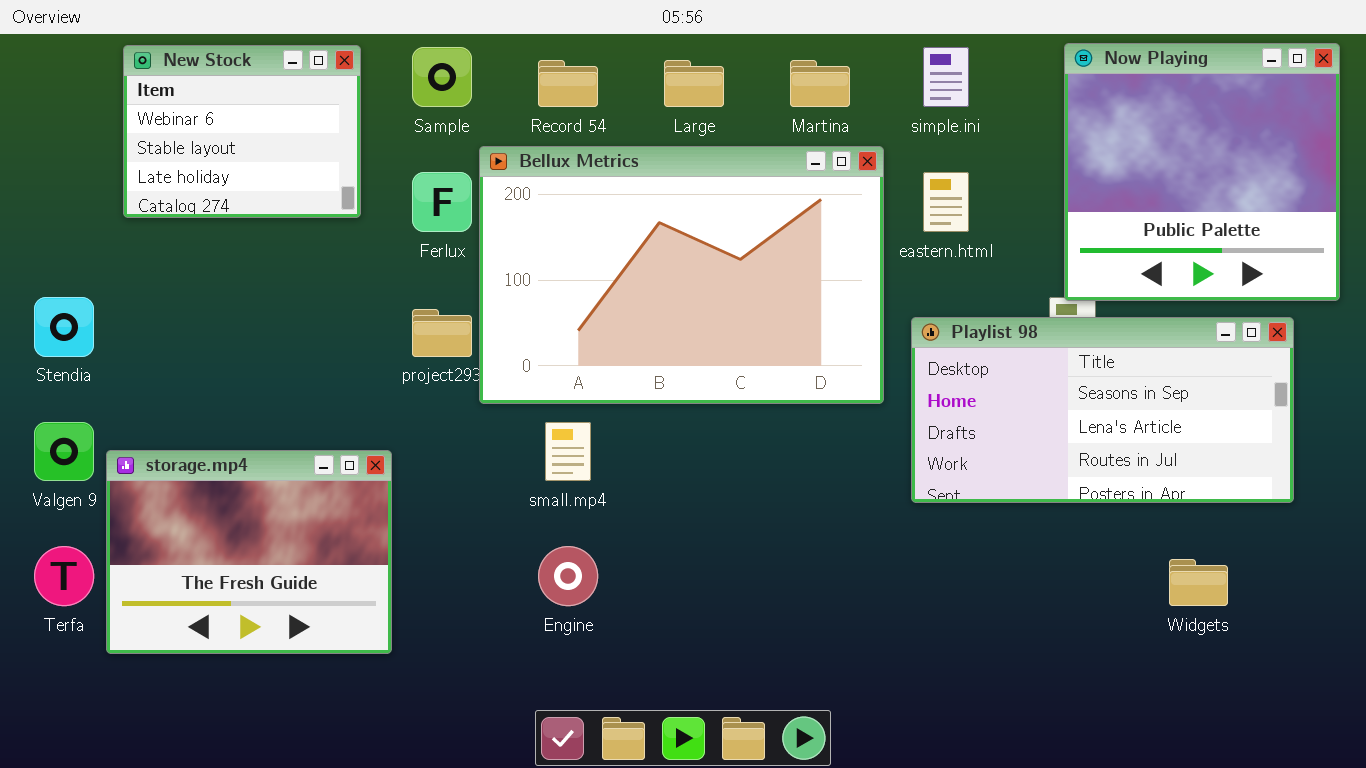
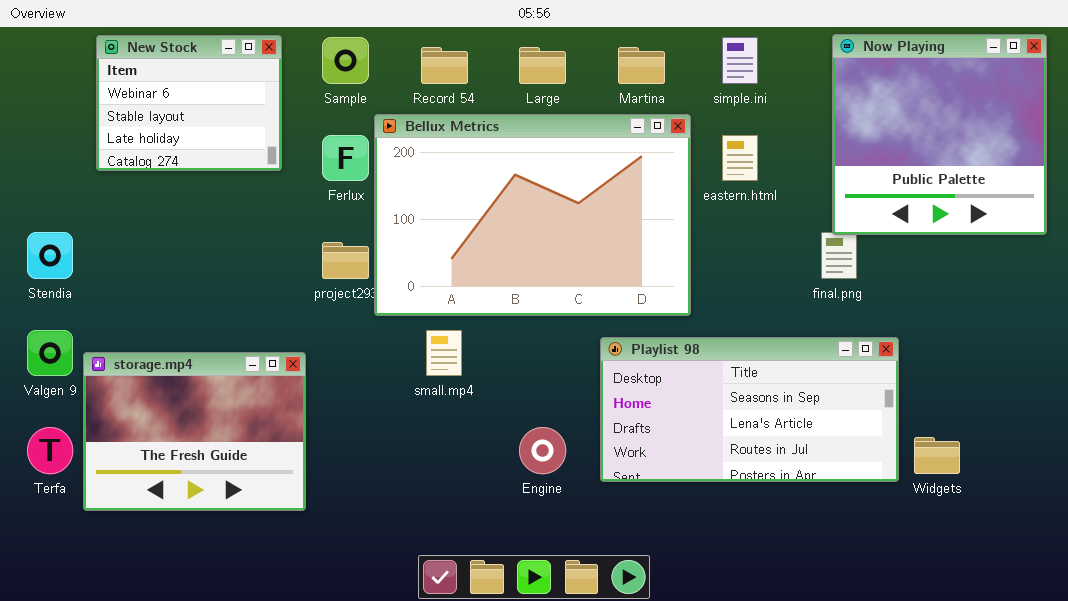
Playlist 98: [911,317,1294,503] -> [600,337,899,482], moved
Engine: [538,546,598,606] -> [519,427,566,474], moved

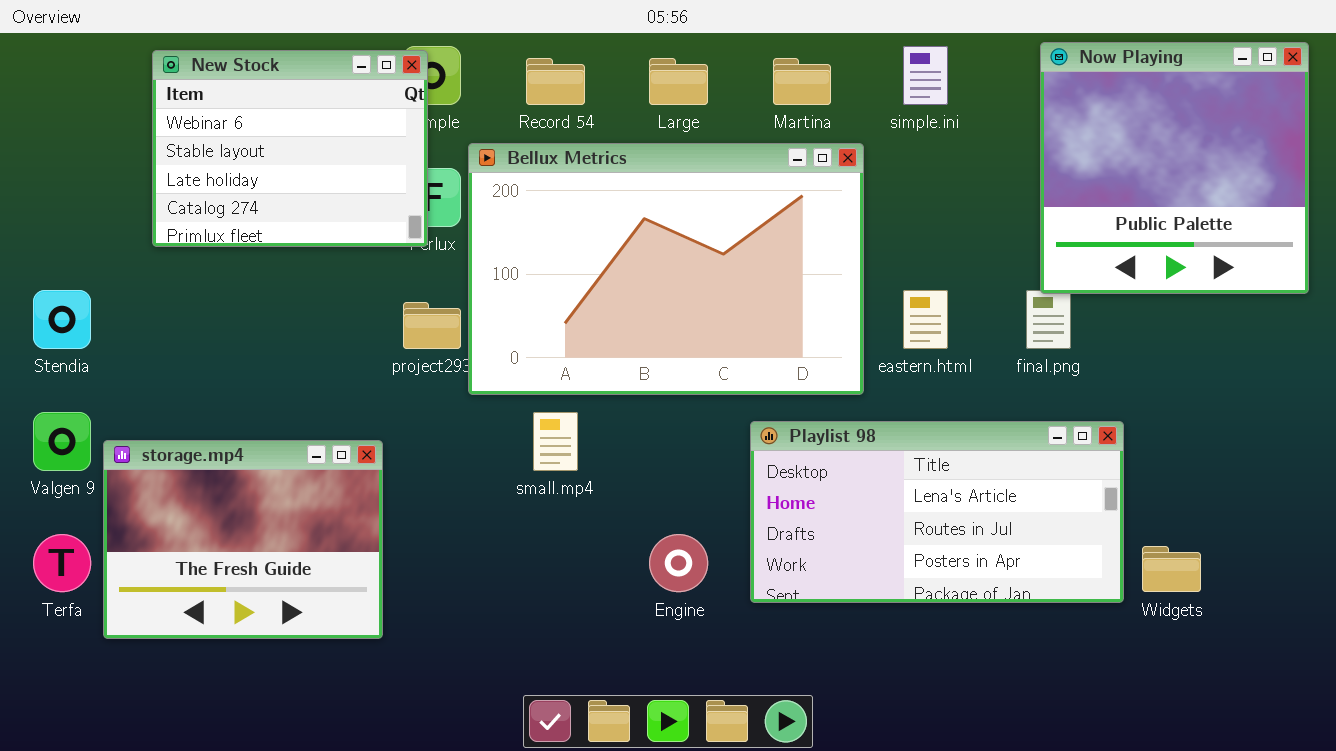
New Stock: [96,35,282,171] -> [152,50,428,247], moved, resized
eastern.html: [722,135,758,181] -> [903,290,948,349], moved
Playlist 98: [600,337,899,482] -> [750,421,1124,603], scrolled down 1 row

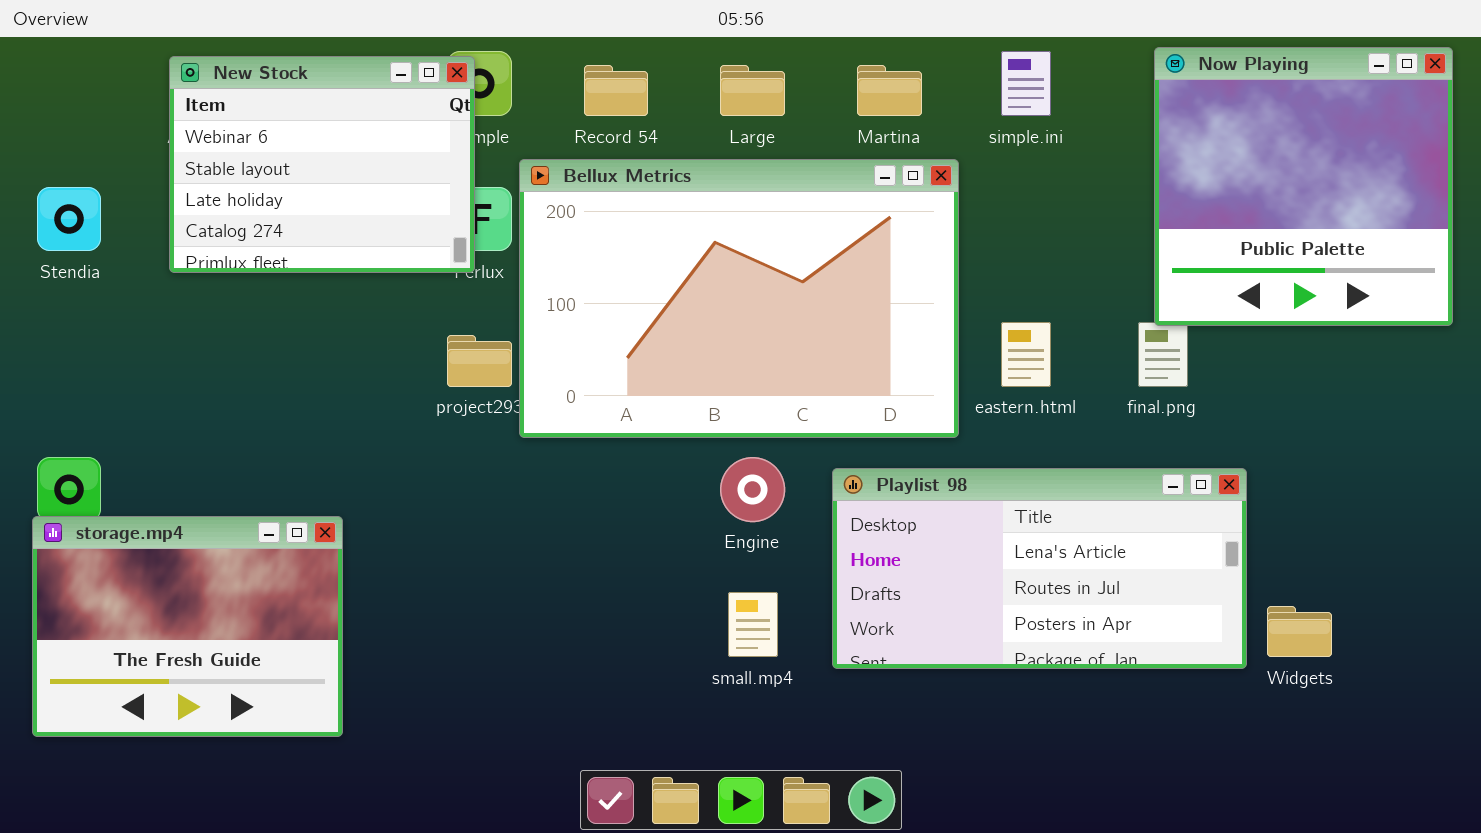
Stendia: [33,290,91,349] -> [37,187,101,251], moved
small.mp4: [533,412,578,471] -> [728,592,778,657], moved
storage.mp4: [103,440,383,639] -> [32,516,343,737], moved
Engine: [649,534,708,592] -> [720,457,785,522], moved

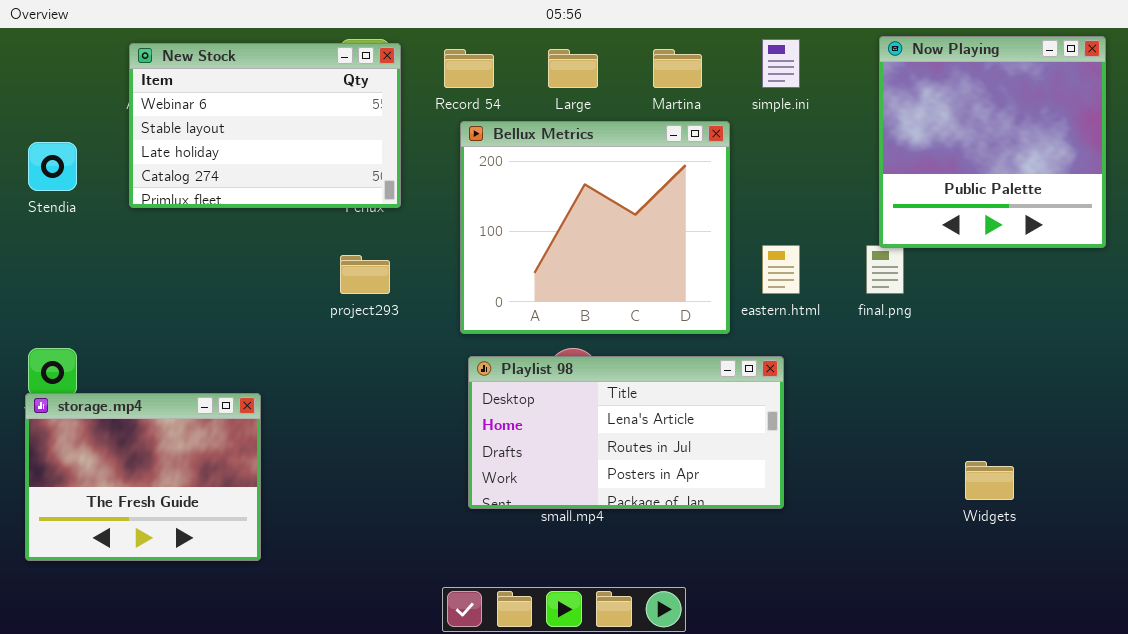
New Stock: [169,56,475,273] -> [129,43,401,208], resized
Bellux Metrics: [519,159,959,438] -> [460,121,730,334], resized
Playlist 98: [832,468,1247,669] -> [468,356,784,509], moved

